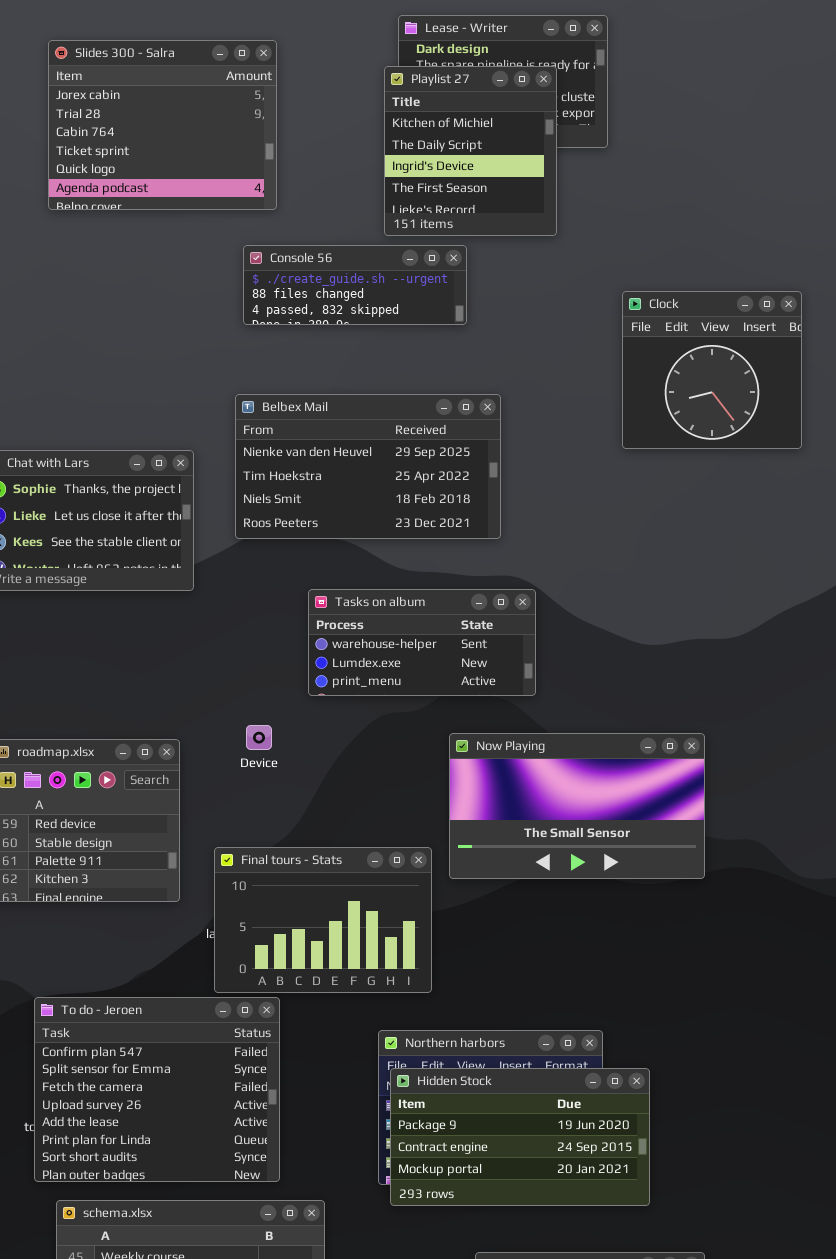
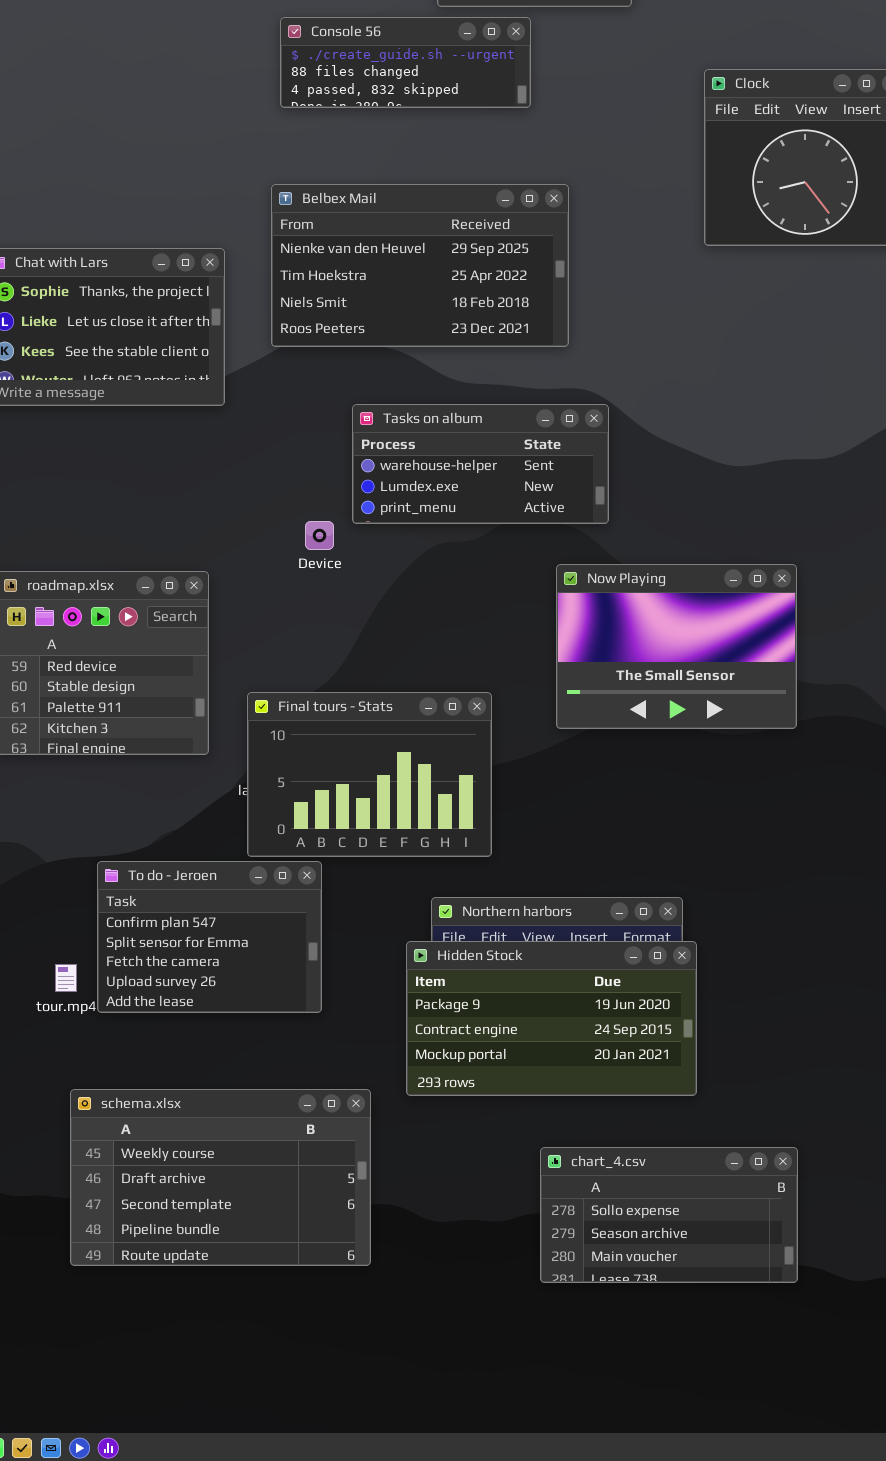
Device: [246,725,272,750] -> [305,521,334,550], moved
Now Playing: [449,733,705,879] -> [556,564,797,729], resized
To do - Jeroen: [34,997,280,1182] -> [97,861,322,1013], resized
Hidden Stock: [390,1068,650,1206] -> [406,941,697,1096], moved

